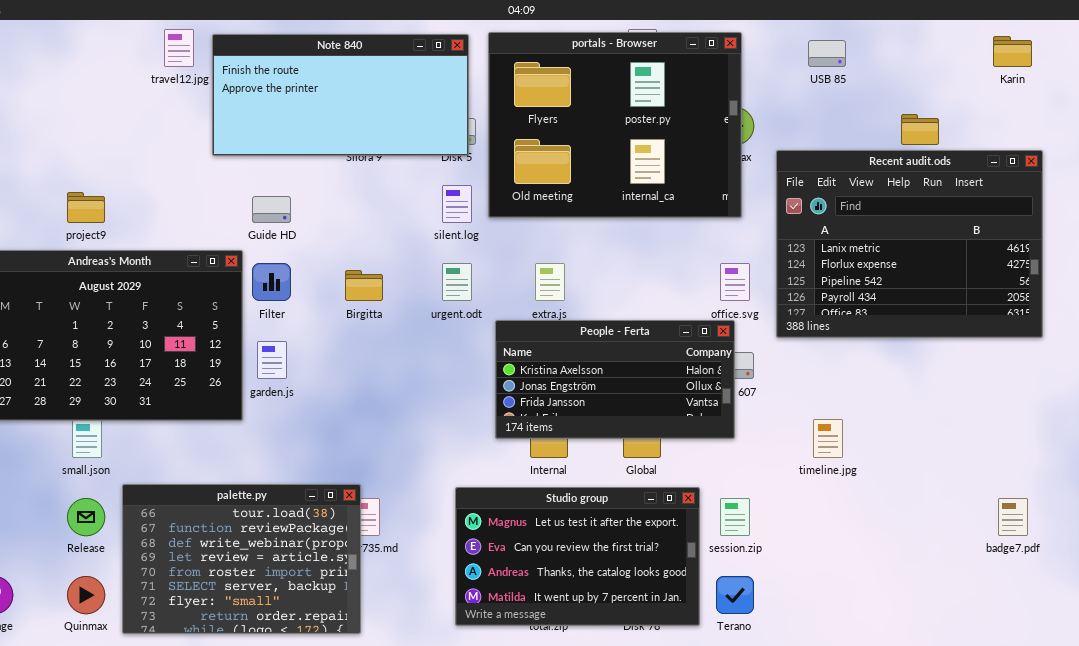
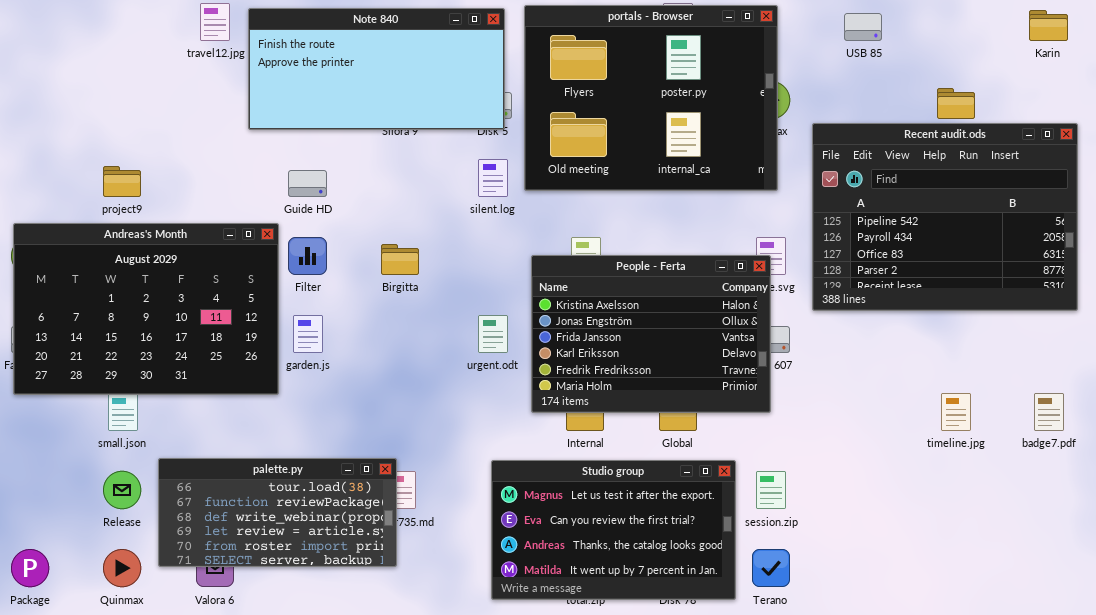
Recent audit.ods: [776,150,1043,338] -> [812,123,1078,311], scrolled down 2 rows
urgent.odt: [442,263,472,301] -> [478,315,508,353], moved
People - Ferta: [495,320,735,439] -> [531,255,771,413], resized
timeline.jpg: [813,419,843,458] -> [941,393,971,431], moved
palette.py: [122,484,361,634] -> [158,458,397,567], resized
badge7.pdf: [998,498,1028,536] -> [1034,393,1064,431], moved

